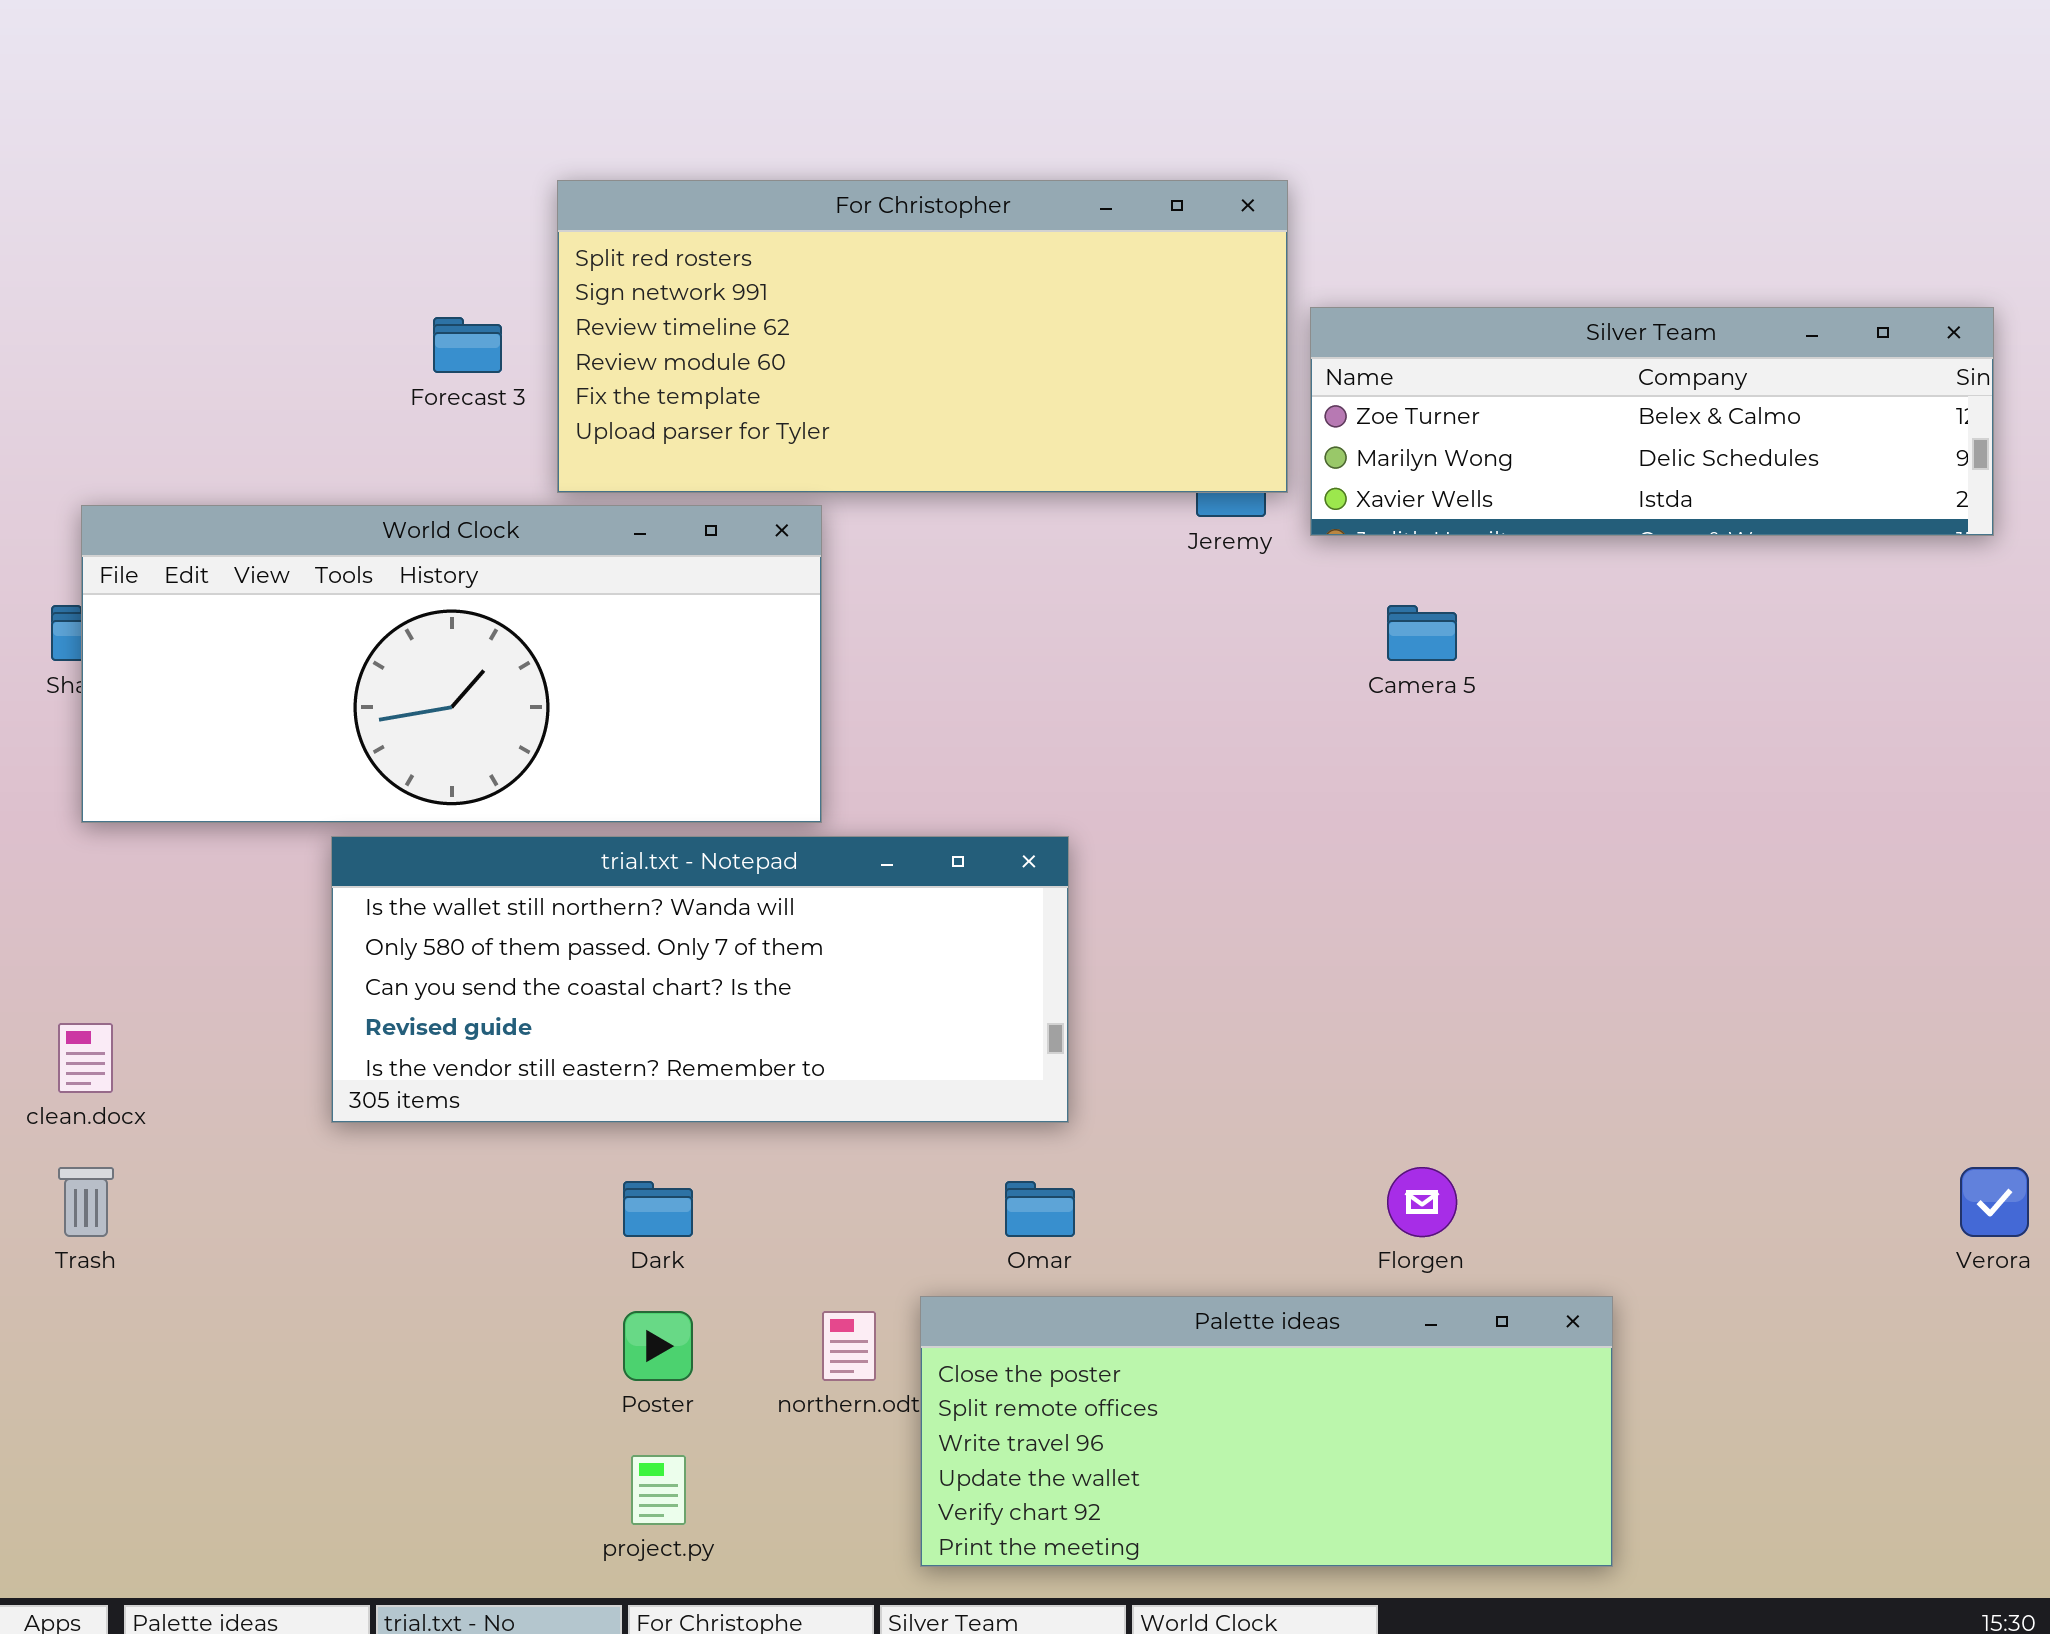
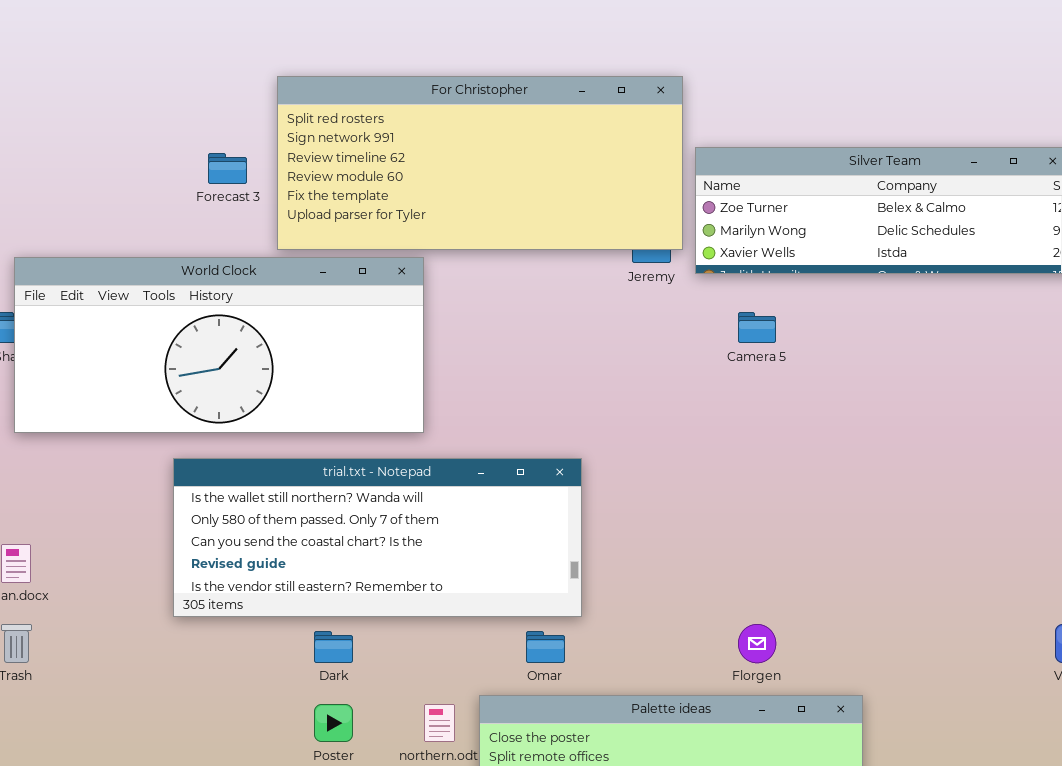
trial.txt - Notepad: [331,836,1069,1123] -> [173,458,582,617], moved

